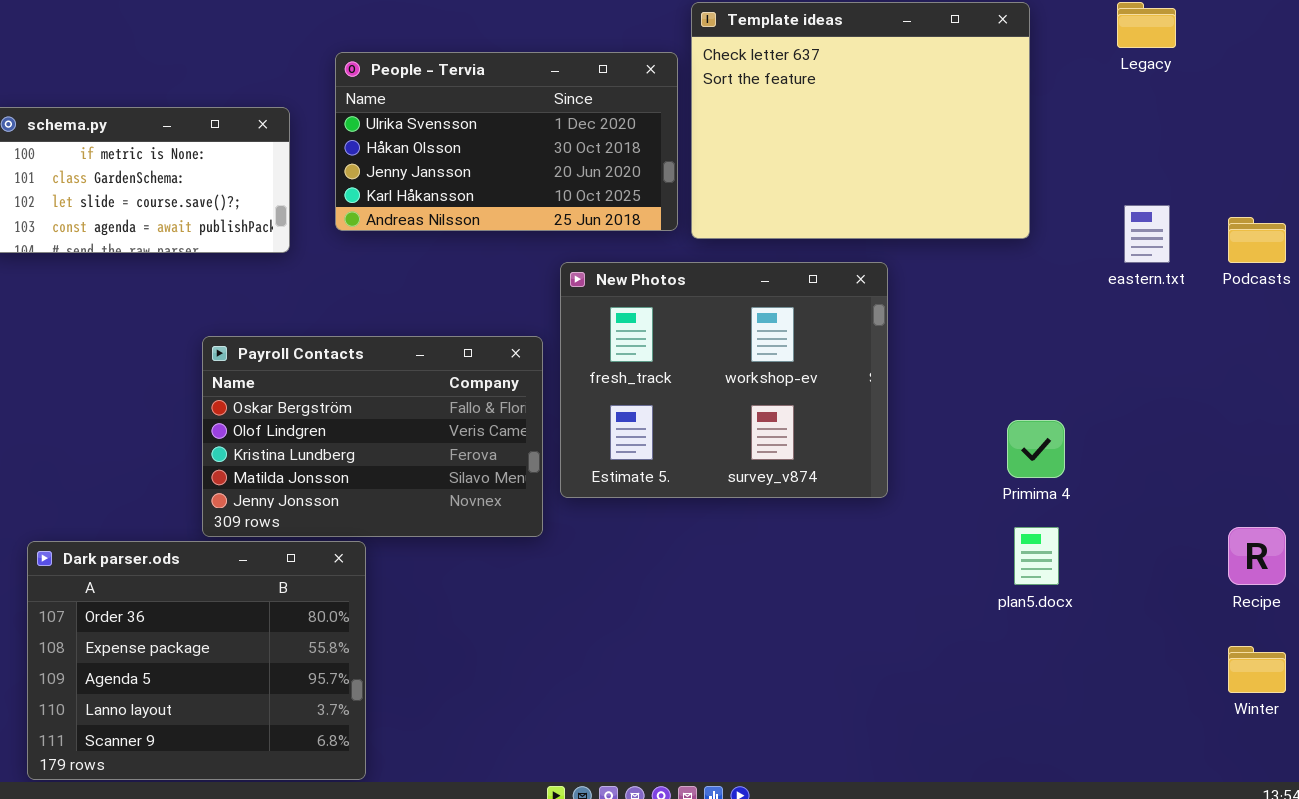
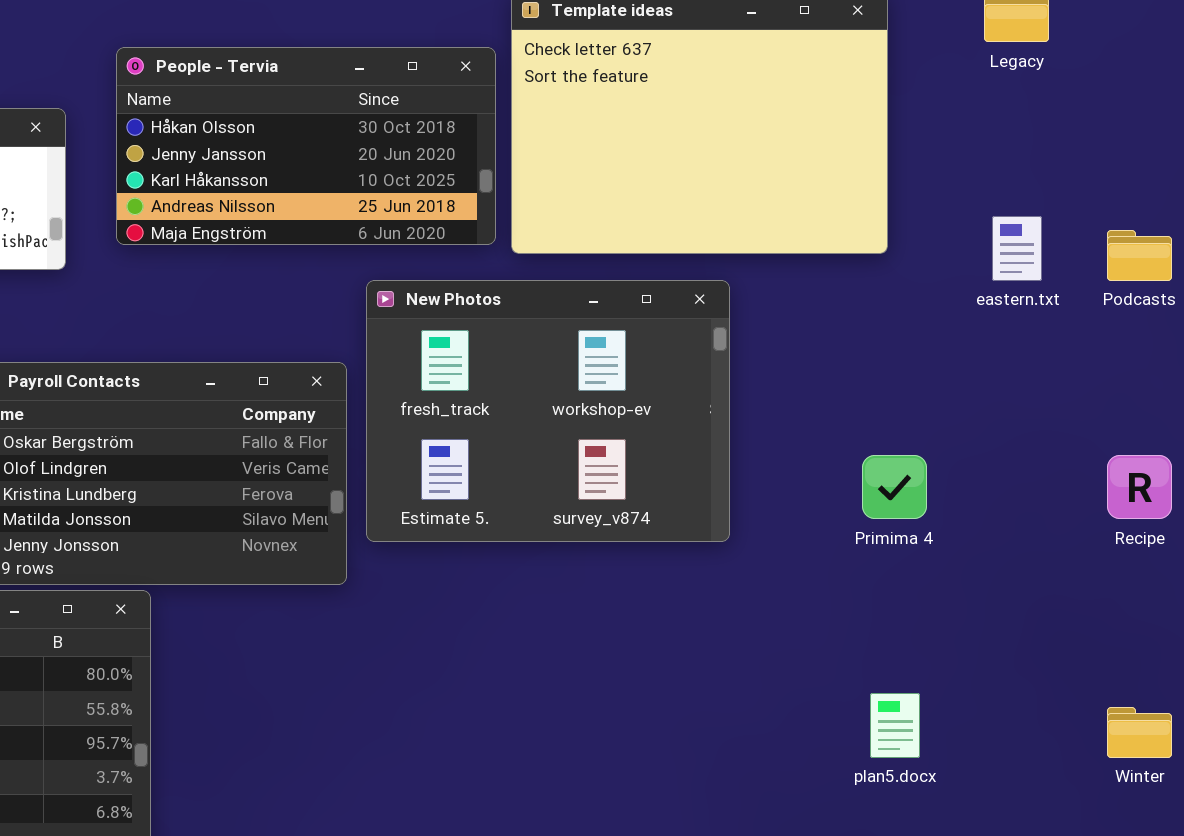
People - Tervia: [335,52,678,231] -> [116,47,496,245], scrolled down 1 row
plan5.docx: [1014,527,1059,585] -> [870,693,920,758], moved
Recipe: [1228,527,1286,585] -> [1107,455,1172,519], moved

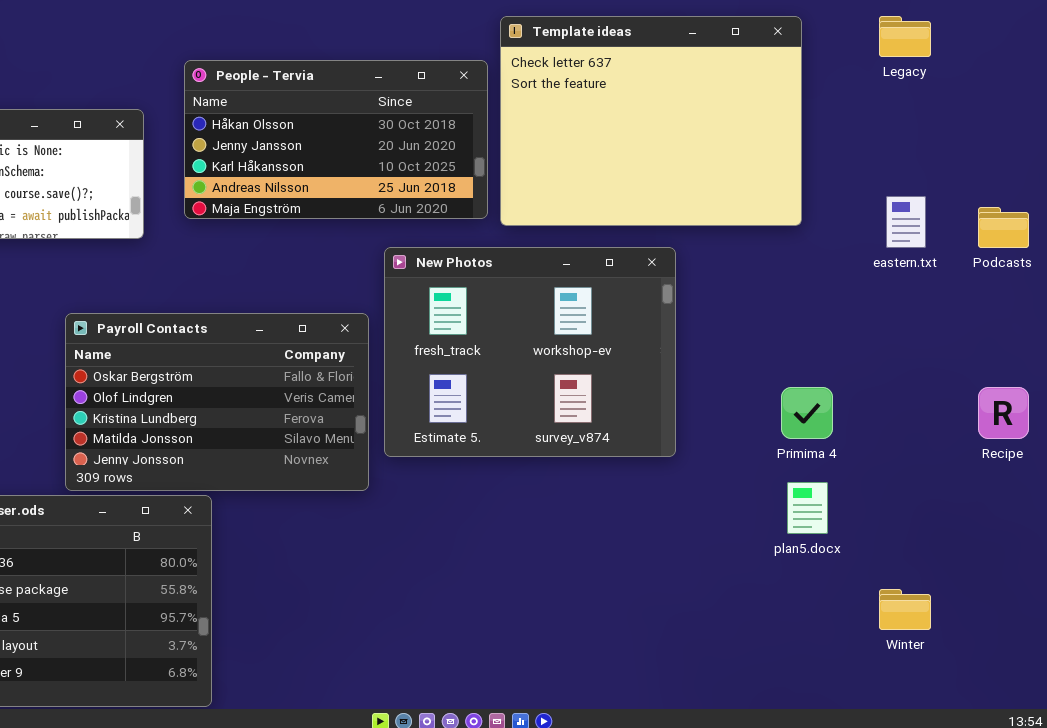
plan5.docx: [870,693,920,758] -> [787,482,828,534], moved
Winter: [1107,707,1172,758] -> [879,589,931,630], moved

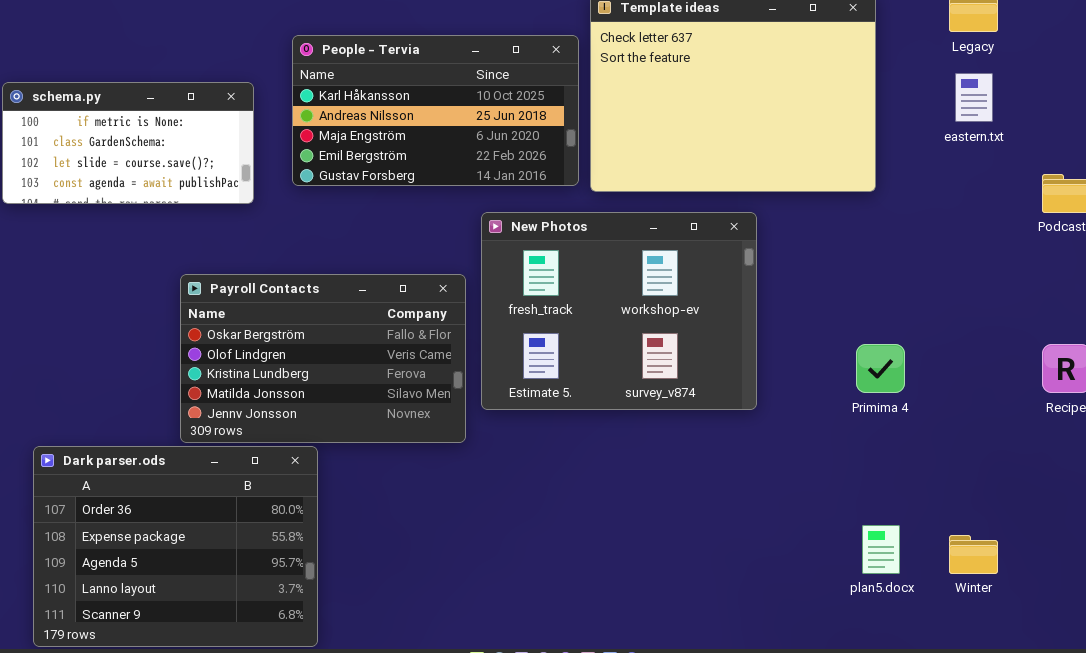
People - Tervia: [184,60,488,219] -> [292,35,579,186], scrolled down 2 rows
eastern.txt: [886,196,926,248] -> [955,73,993,122], moved
plan5.docx: [787,482,828,534] -> [862,525,900,574], moved

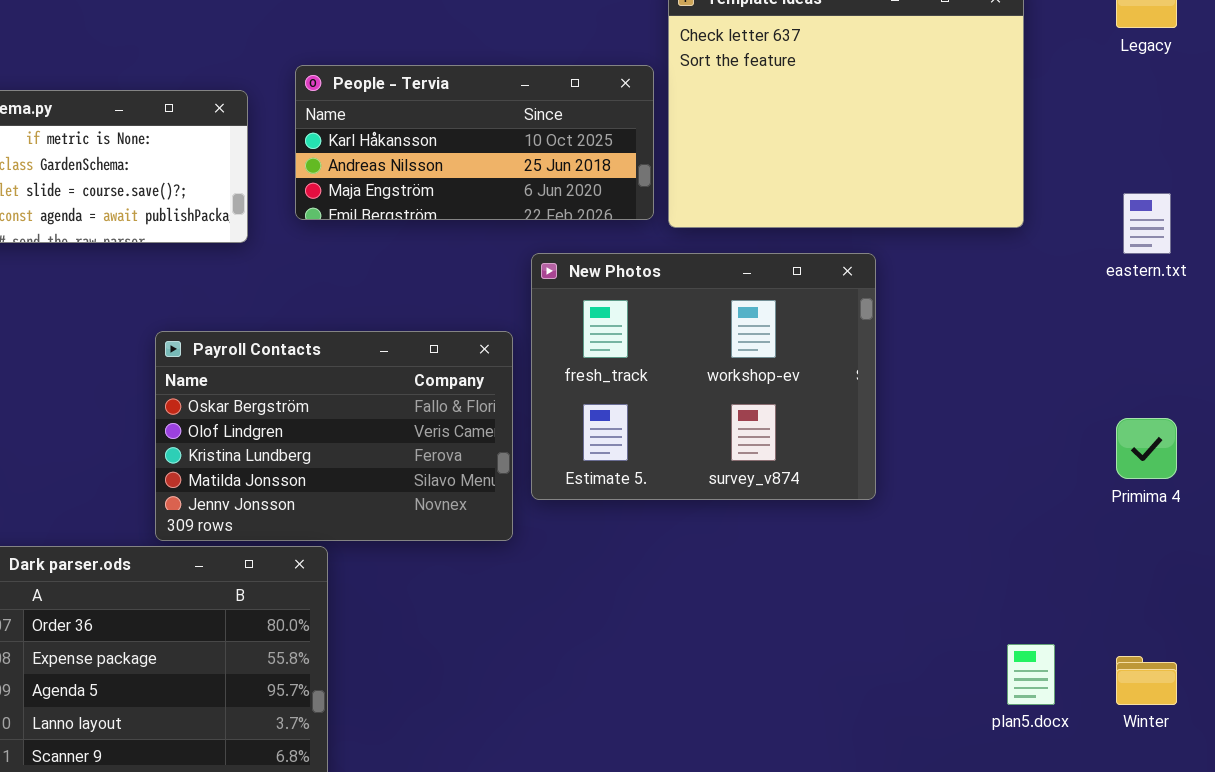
People - Tervia: [292,35,579,186] -> [295,65,654,220], resized
eastern.txt: [955,73,993,122] -> [1123,193,1171,254], moved
Primima 4: [856,344,905,393] -> [1116,418,1177,479], moved

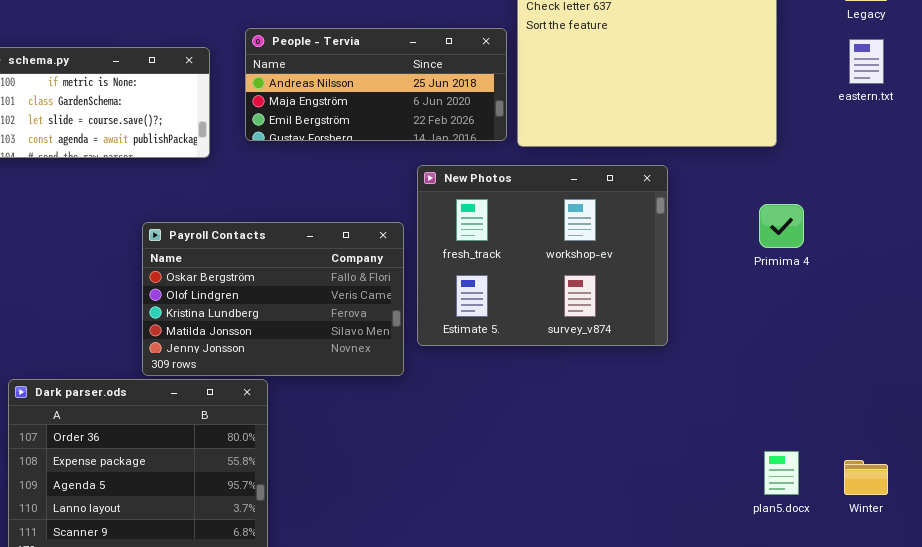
People - Tervia: [295,65,654,220] -> [245,28,507,141], scrolled down 1 row
eastern.txt: [1123,193,1171,254] -> [849,39,884,84], moved
Primima 4: [1116,418,1177,479] -> [759,204,804,248], moved

